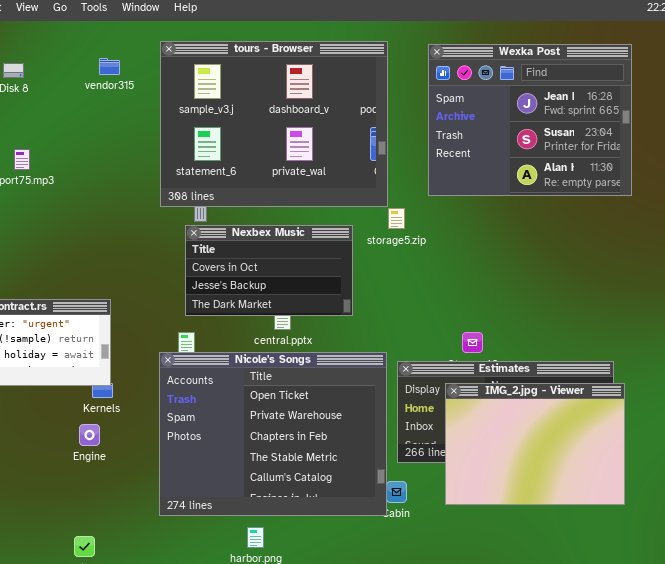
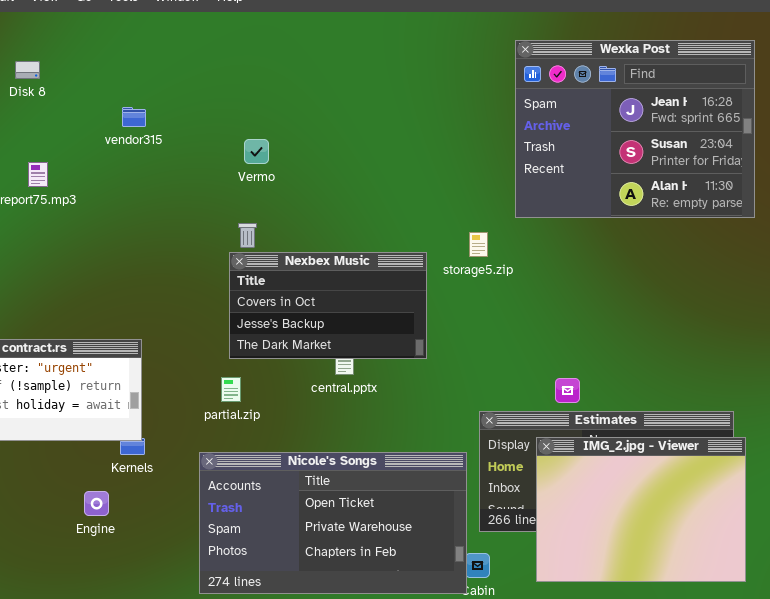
tours - Browser: [160,41,388,207] -> none, closed
vendor315: [99,58,120,75] -> [122,107,146,127], moved
Nicole's Songs: [159,352,387,516] -> [199,452,467,594], resized
Engine: [79,424,100,446] -> [84,491,109,516], moved

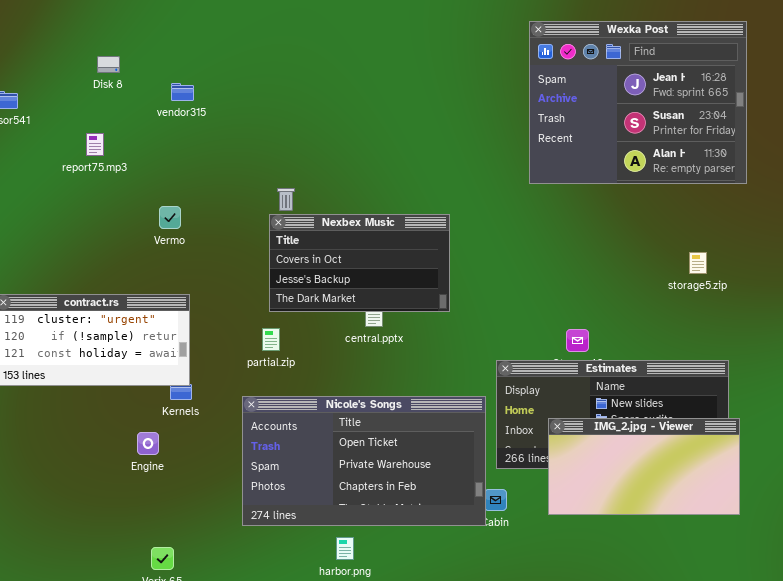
Disk 8: [15,61,40,79] -> [97,56,120,73], moved
Vermo: [244,139,269,164] -> [159,206,181,229], moved
storage5.zip: [469,232,488,257] -> [689,252,707,274], moved
IMG_2.jpg - Viewer: [536,437,746,582] -> [548,418,740,515], resized

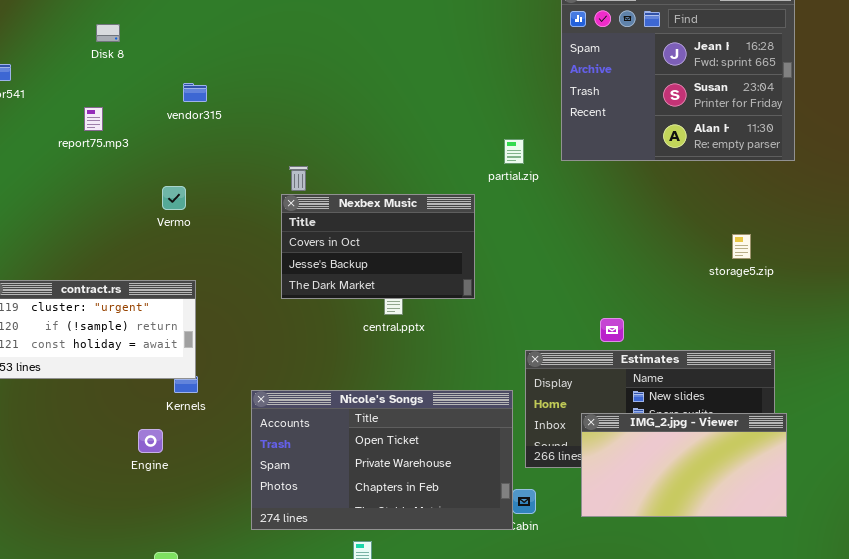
vendor315: [171,83,194,101] -> [183,83,207,102], moved
partial.zip: [262,328,280,351] -> [504,139,524,164], moved

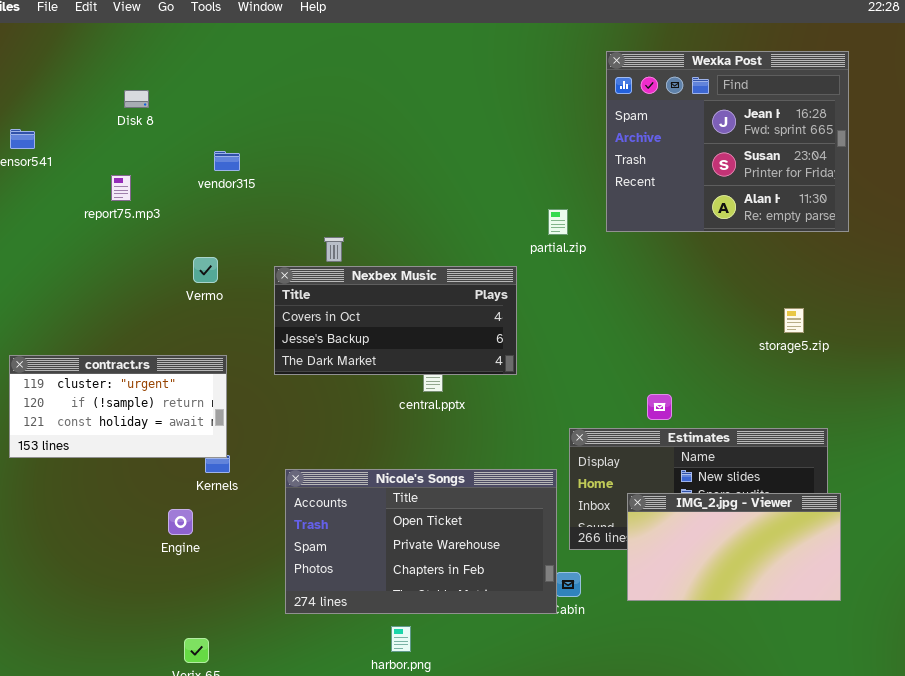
Nexbex Music: [281,194,475,299] -> [274,266,517,375], resized

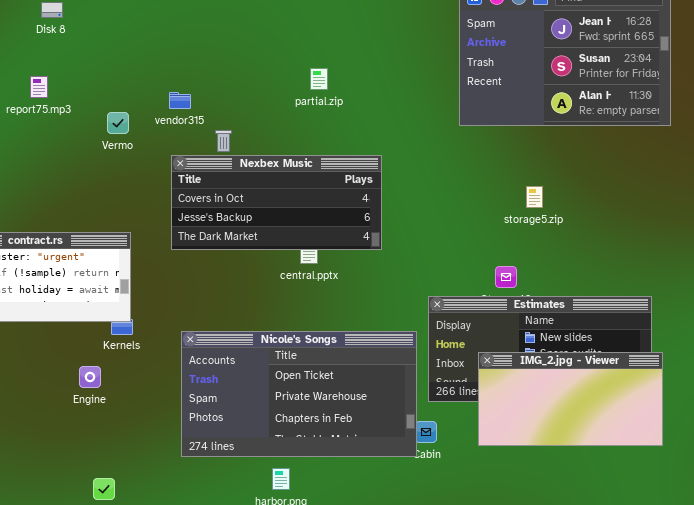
vendor315: [214,151,240,171] -> [169,92,191,109], moved
partial.zip: [548,209,568,235] -> [310,68,328,90], moved
Vermo: [193,257,218,283] -> [107,112,129,134], moved
storage5.zip: [784,308,804,333] -> [526,186,543,208], moved

